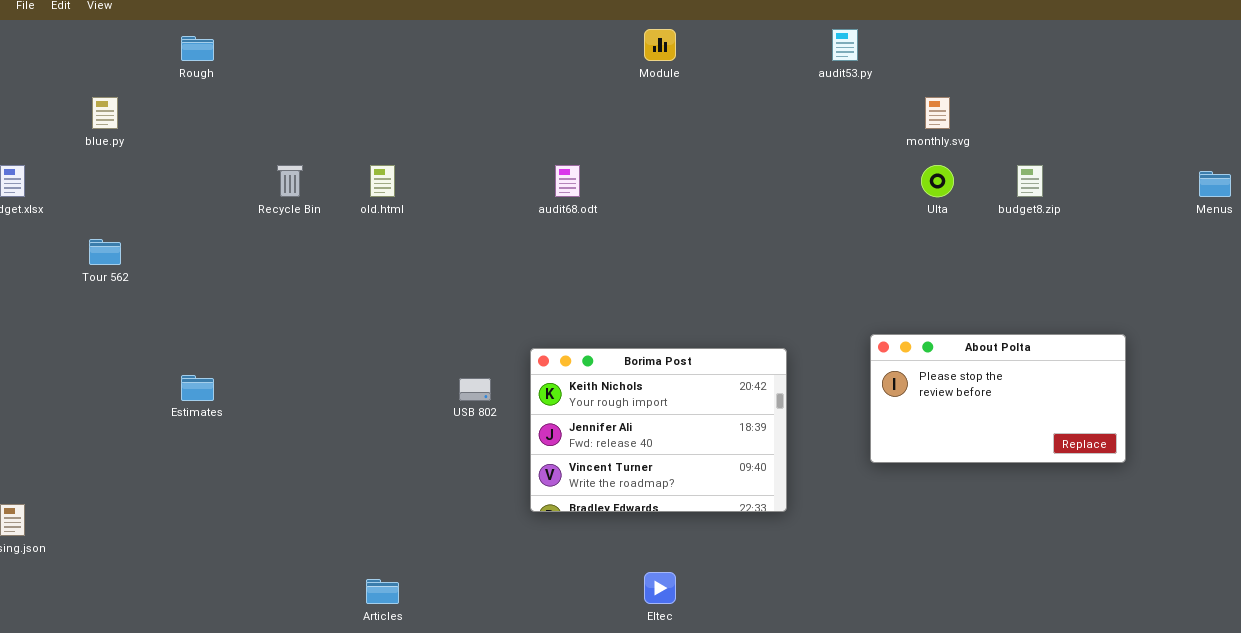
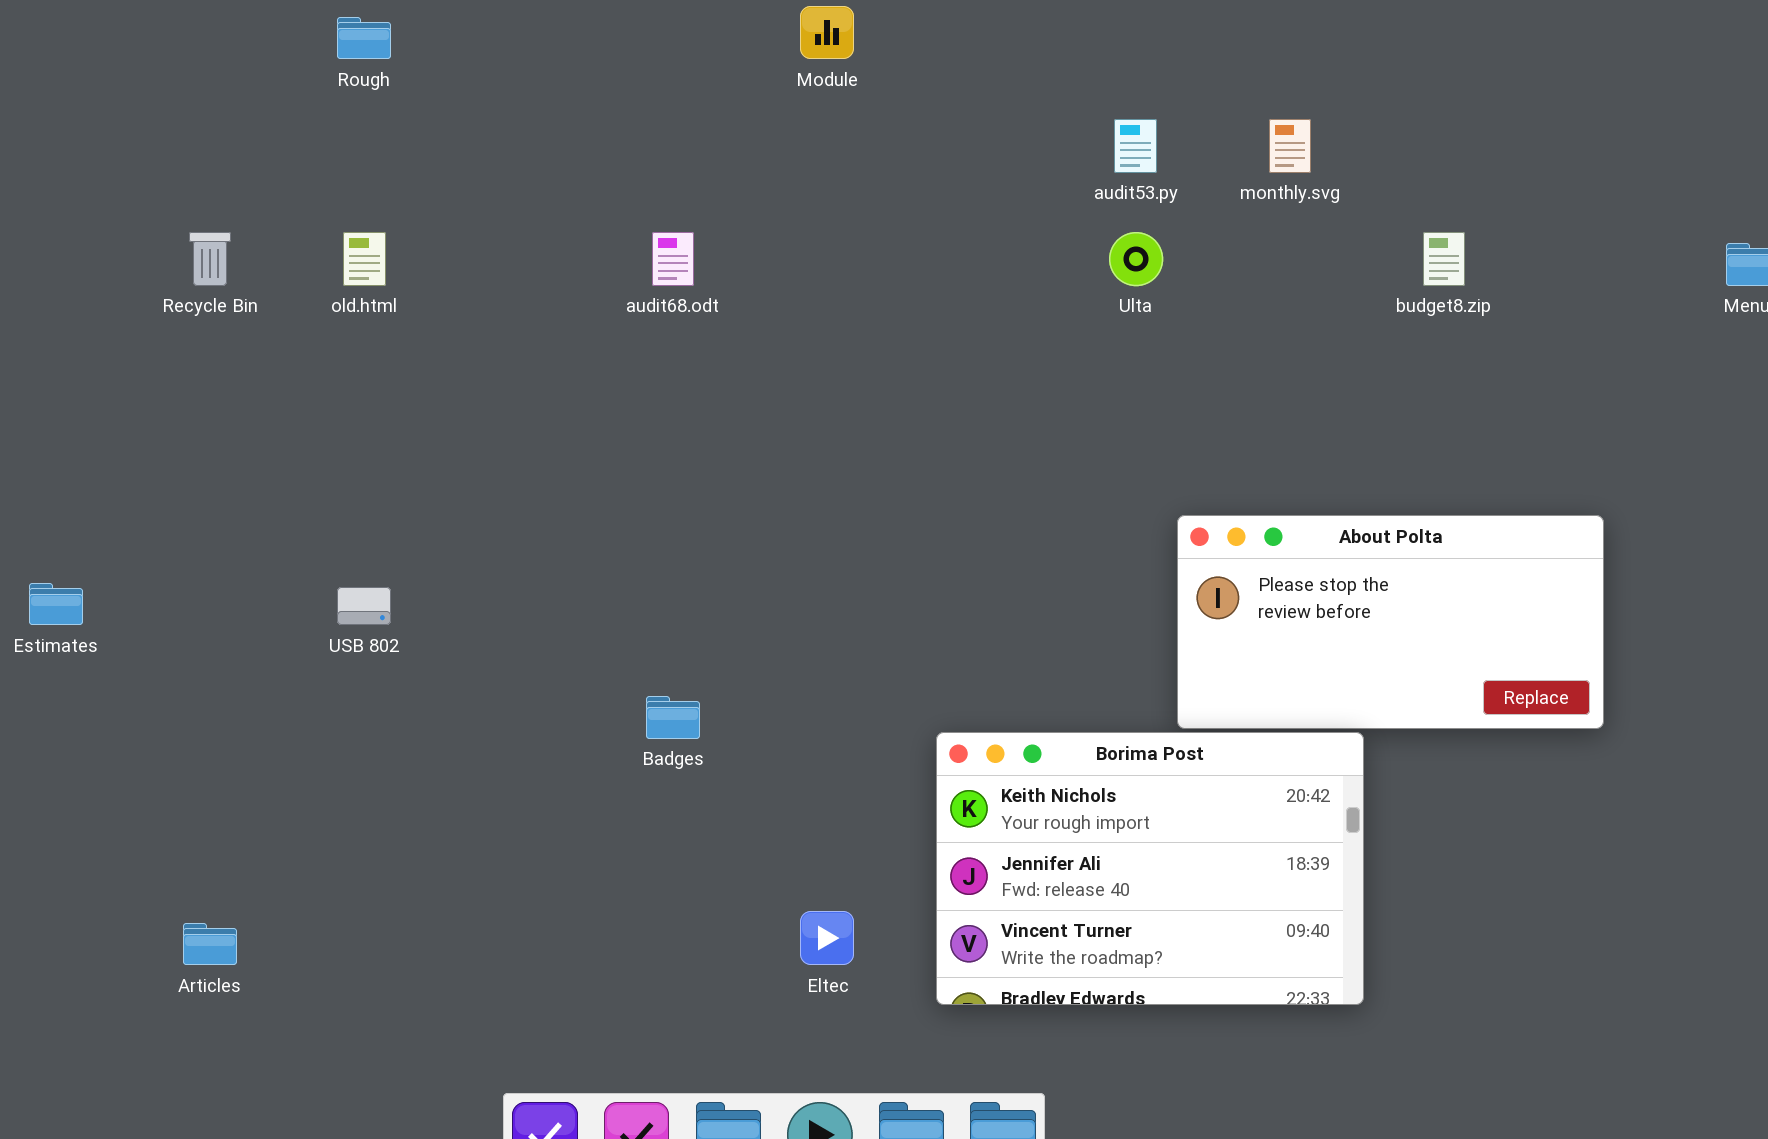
audit53.py: [832,29,858,61] -> [1114,119,1157,173], moved
Rough: [181,36,214,61] -> [337,17,391,59], moved
Ulta: [921,165,954,197] -> [1109,232,1163,286], moved
Borima Post: [530,348,787,512] -> [936,732,1364,1005], moved
USB 802: [459,378,491,401] -> [337,587,391,625], moved
Articles: [366,579,399,604] -> [183,923,237,965], moved

